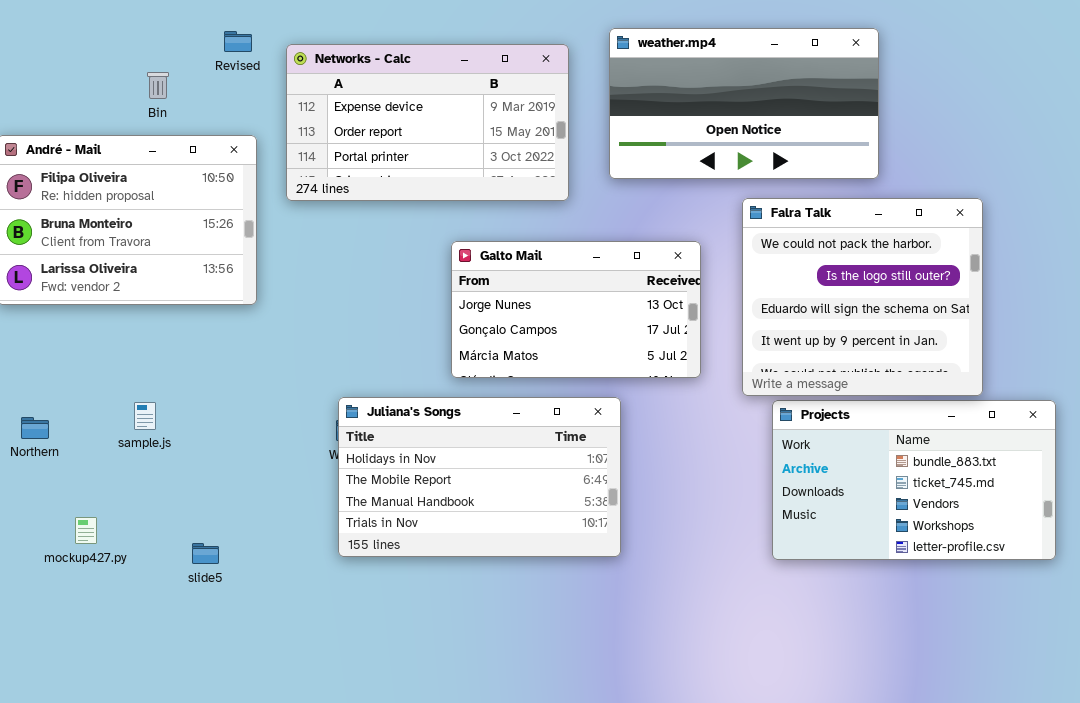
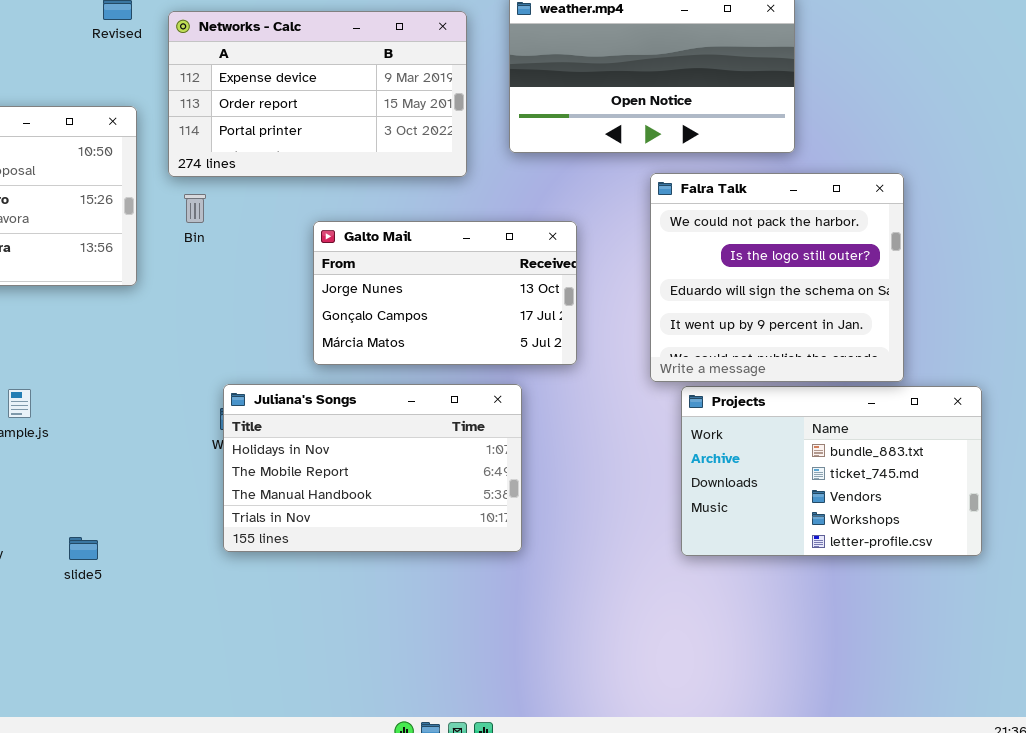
Bin: [147,72,169,99] -> [184,194,206,223], moved
Galto Mail: [451,241,701,378] -> [313,221,577,365], moved

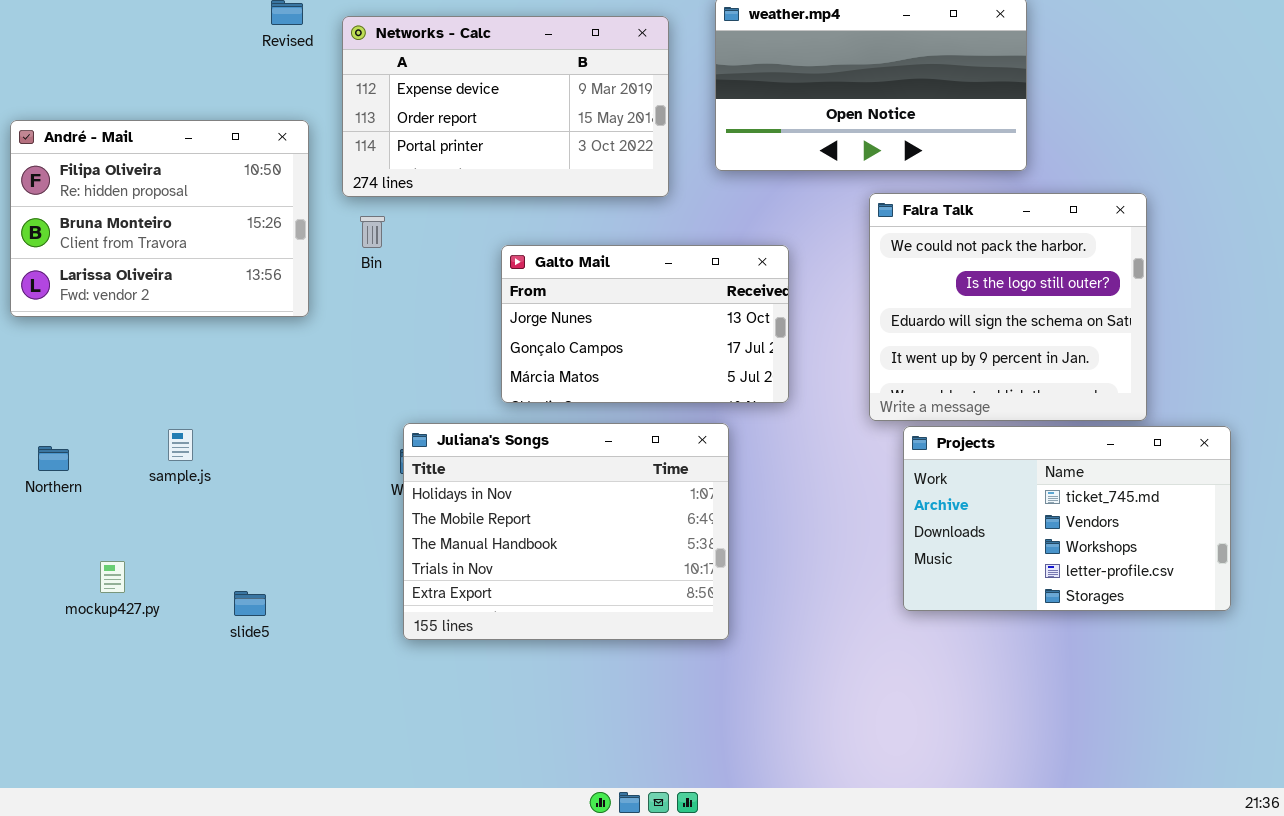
Juliana's Songs: [223,384,522,552] -> [403,423,729,640], resized
Projects: [681,386,982,556] -> [903,426,1231,611], scrolled down 1 row

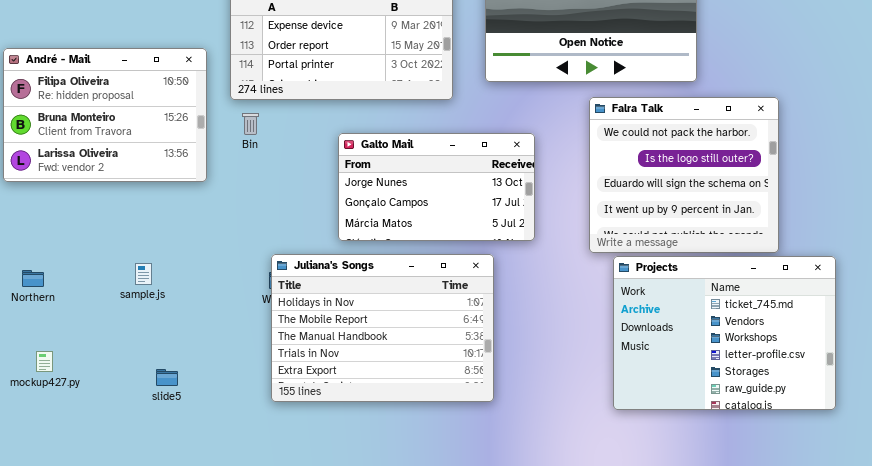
Projects: [903,426,1231,611] -> [613,256,836,410], resized
sample.js: [168,429,193,461] -> [135,263,152,285], moved
mockup427.py: [100,561,125,593] -> [36,351,53,372], moved

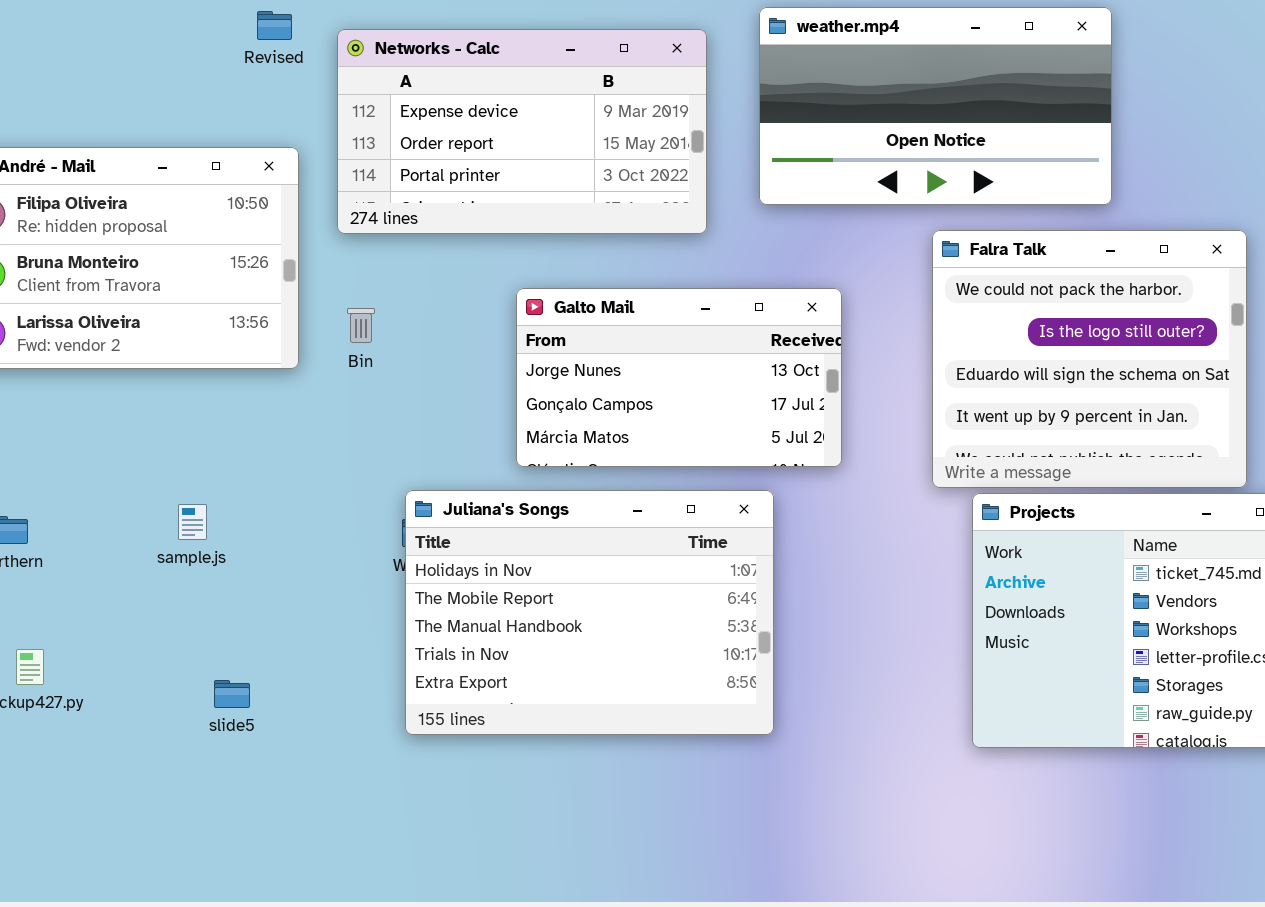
Bin: [242,113,259,135] -> [347,308,375,343], moved

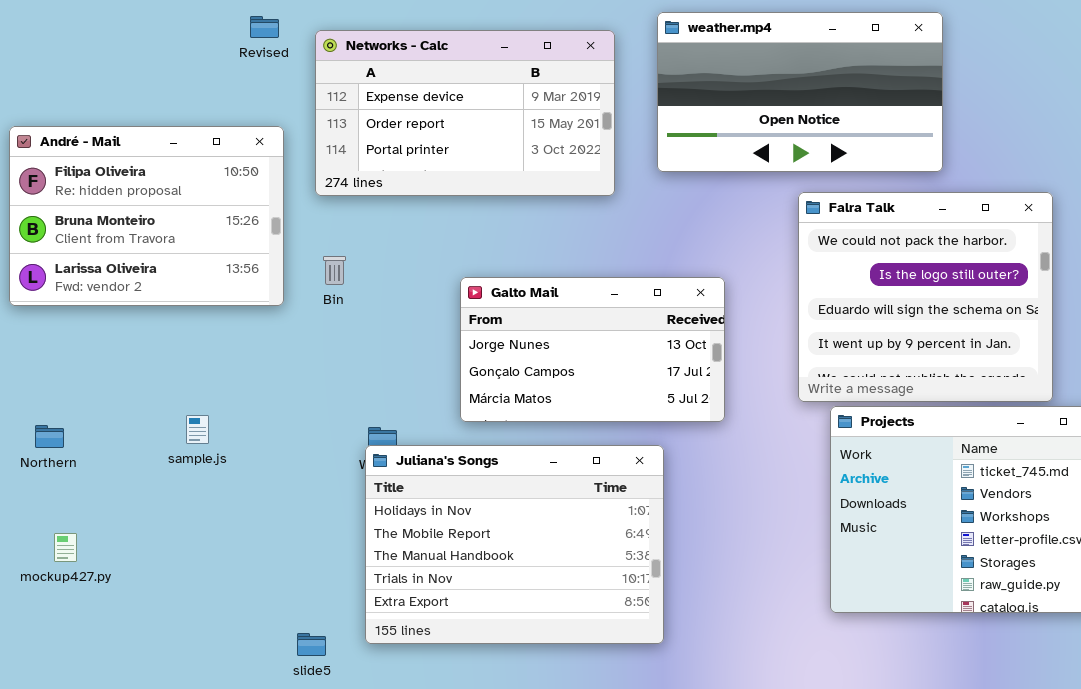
Galto Mail: [516,288,842,467] -> [460,277,725,422], moved
Juliana's Songs: [405,490,774,735] -> [365,445,664,644], moved
slide5: [214,680,250,708] -> [297,633,326,656], moved

